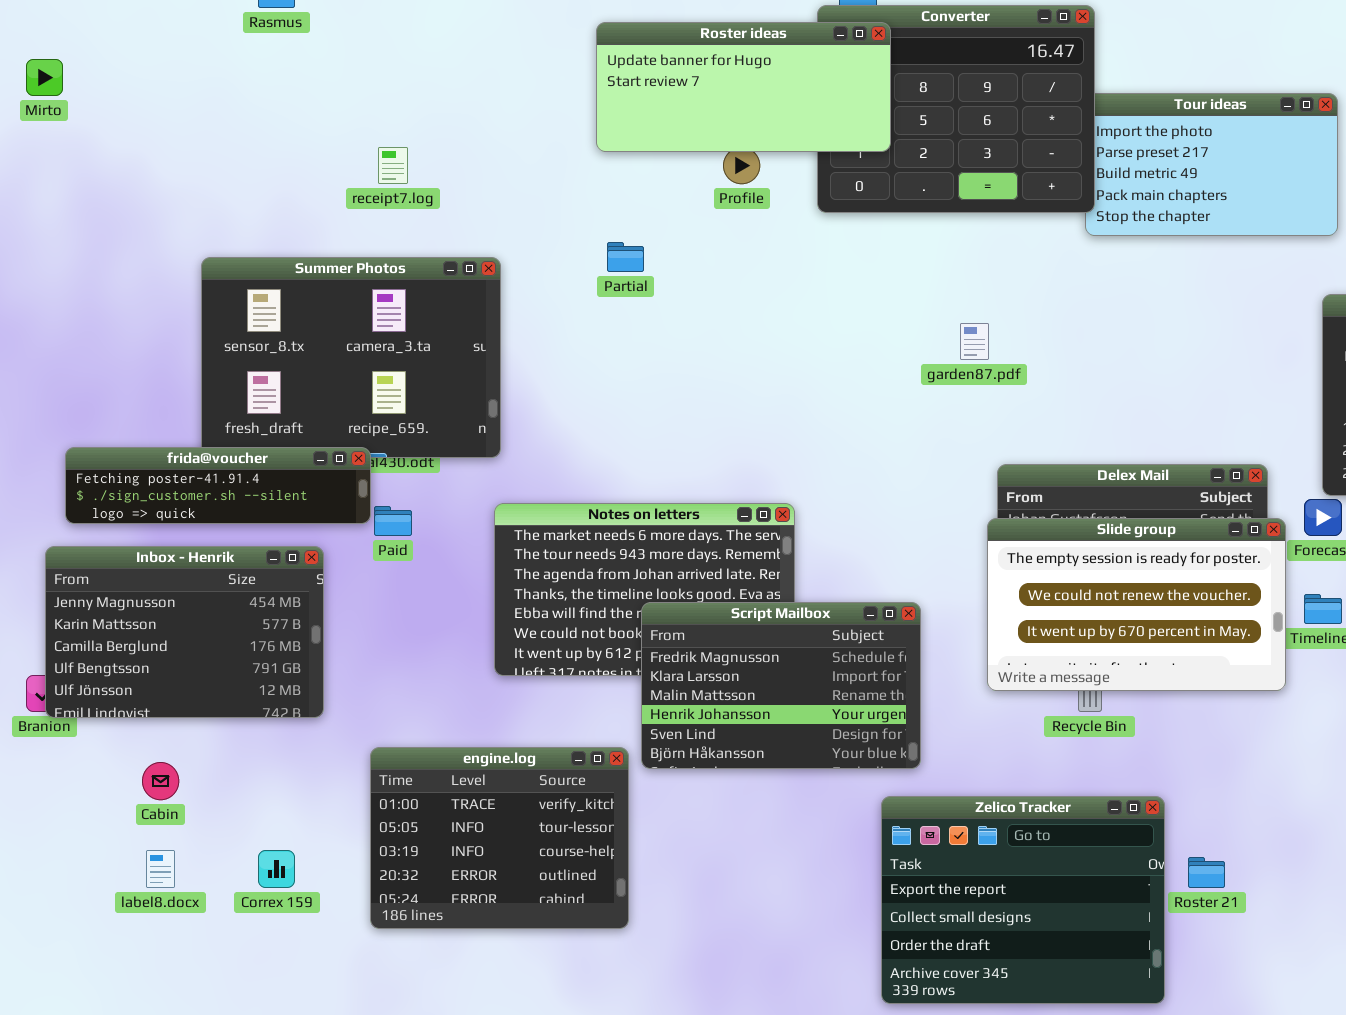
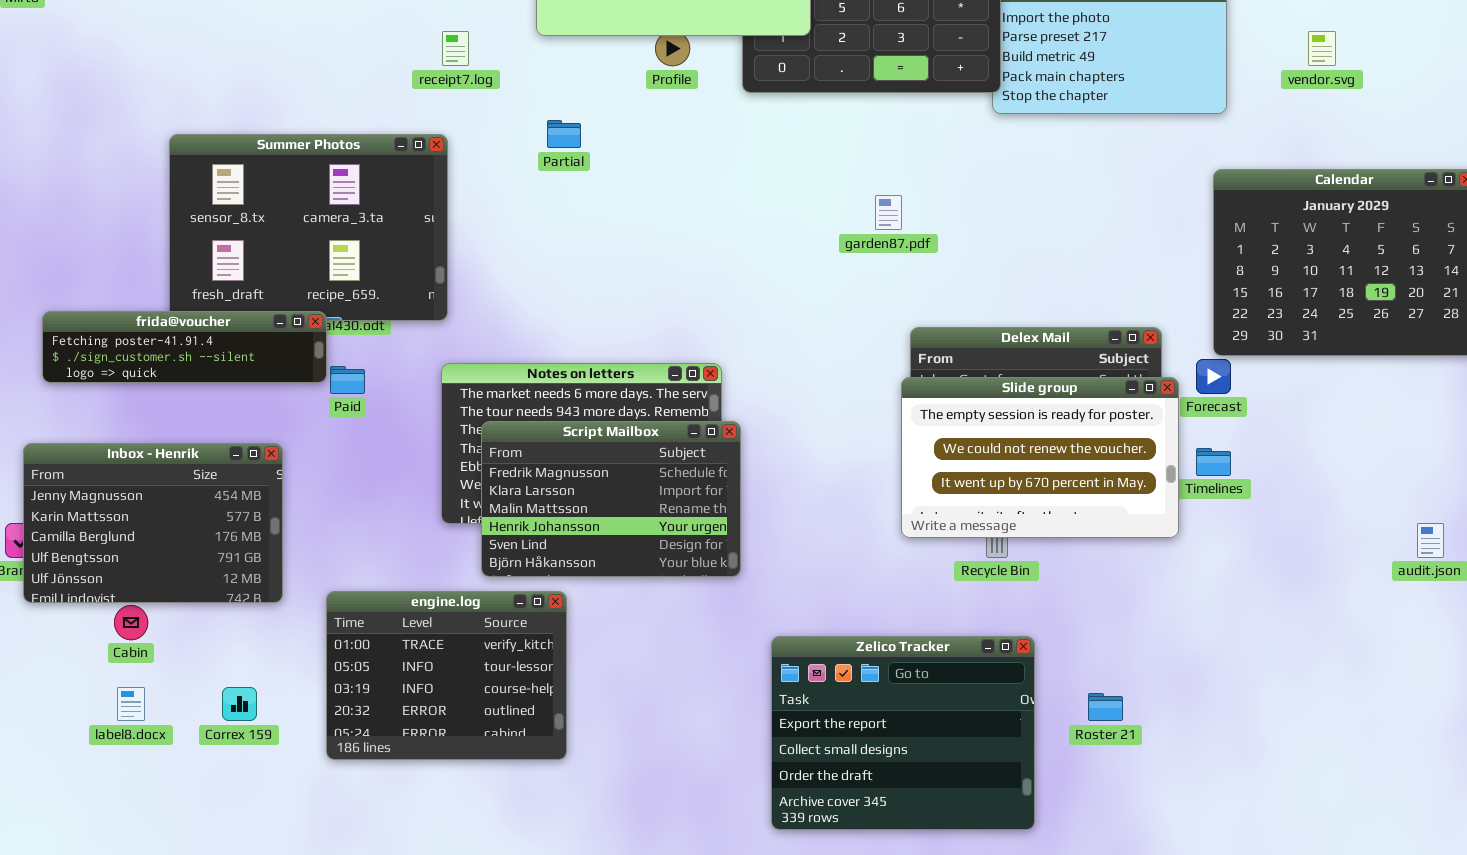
receipt7.log: [378,147,408,184] -> [442,31,469,66], moved
Inbox - Henrik: [45,546,324,718] -> [23,443,283,603], moved
Script Mailbox: [641,602,921,769] -> [481,421,741,577], moved
Zelico Tracker: [881,796,1165,1004] -> [771,636,1035,830], moved

